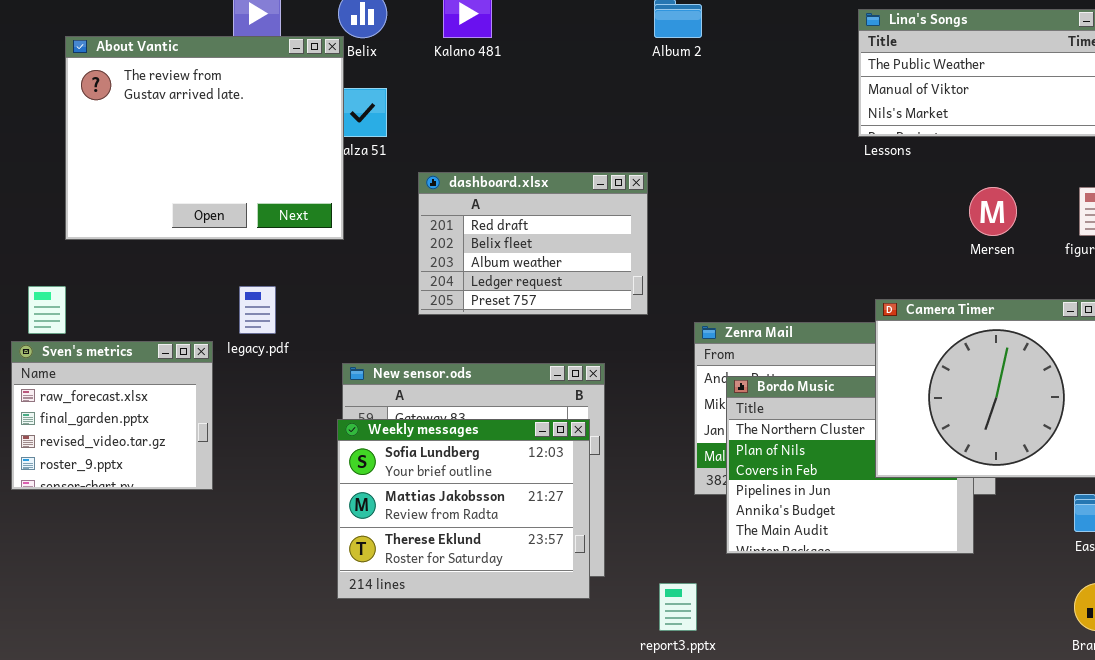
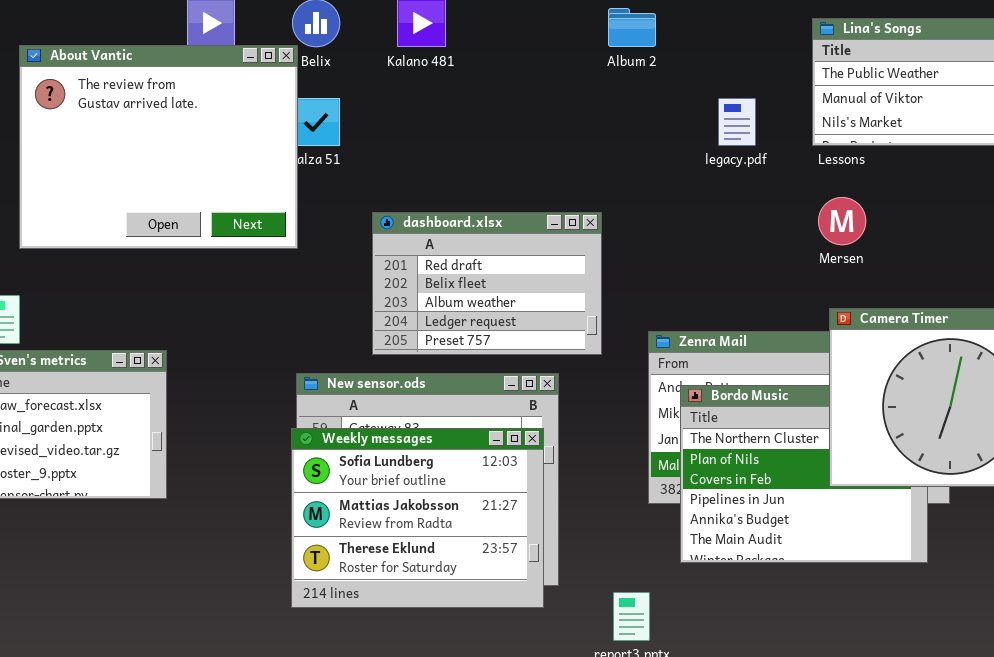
dashboard.xlsx: [418,172,648,315] -> [372,212,602,355], moved
Mersen: [969,187,1017,236] -> [818,197,866,245], moved
legacy.pdf: [239,286,276,334] -> [718,98,756,146], moved

